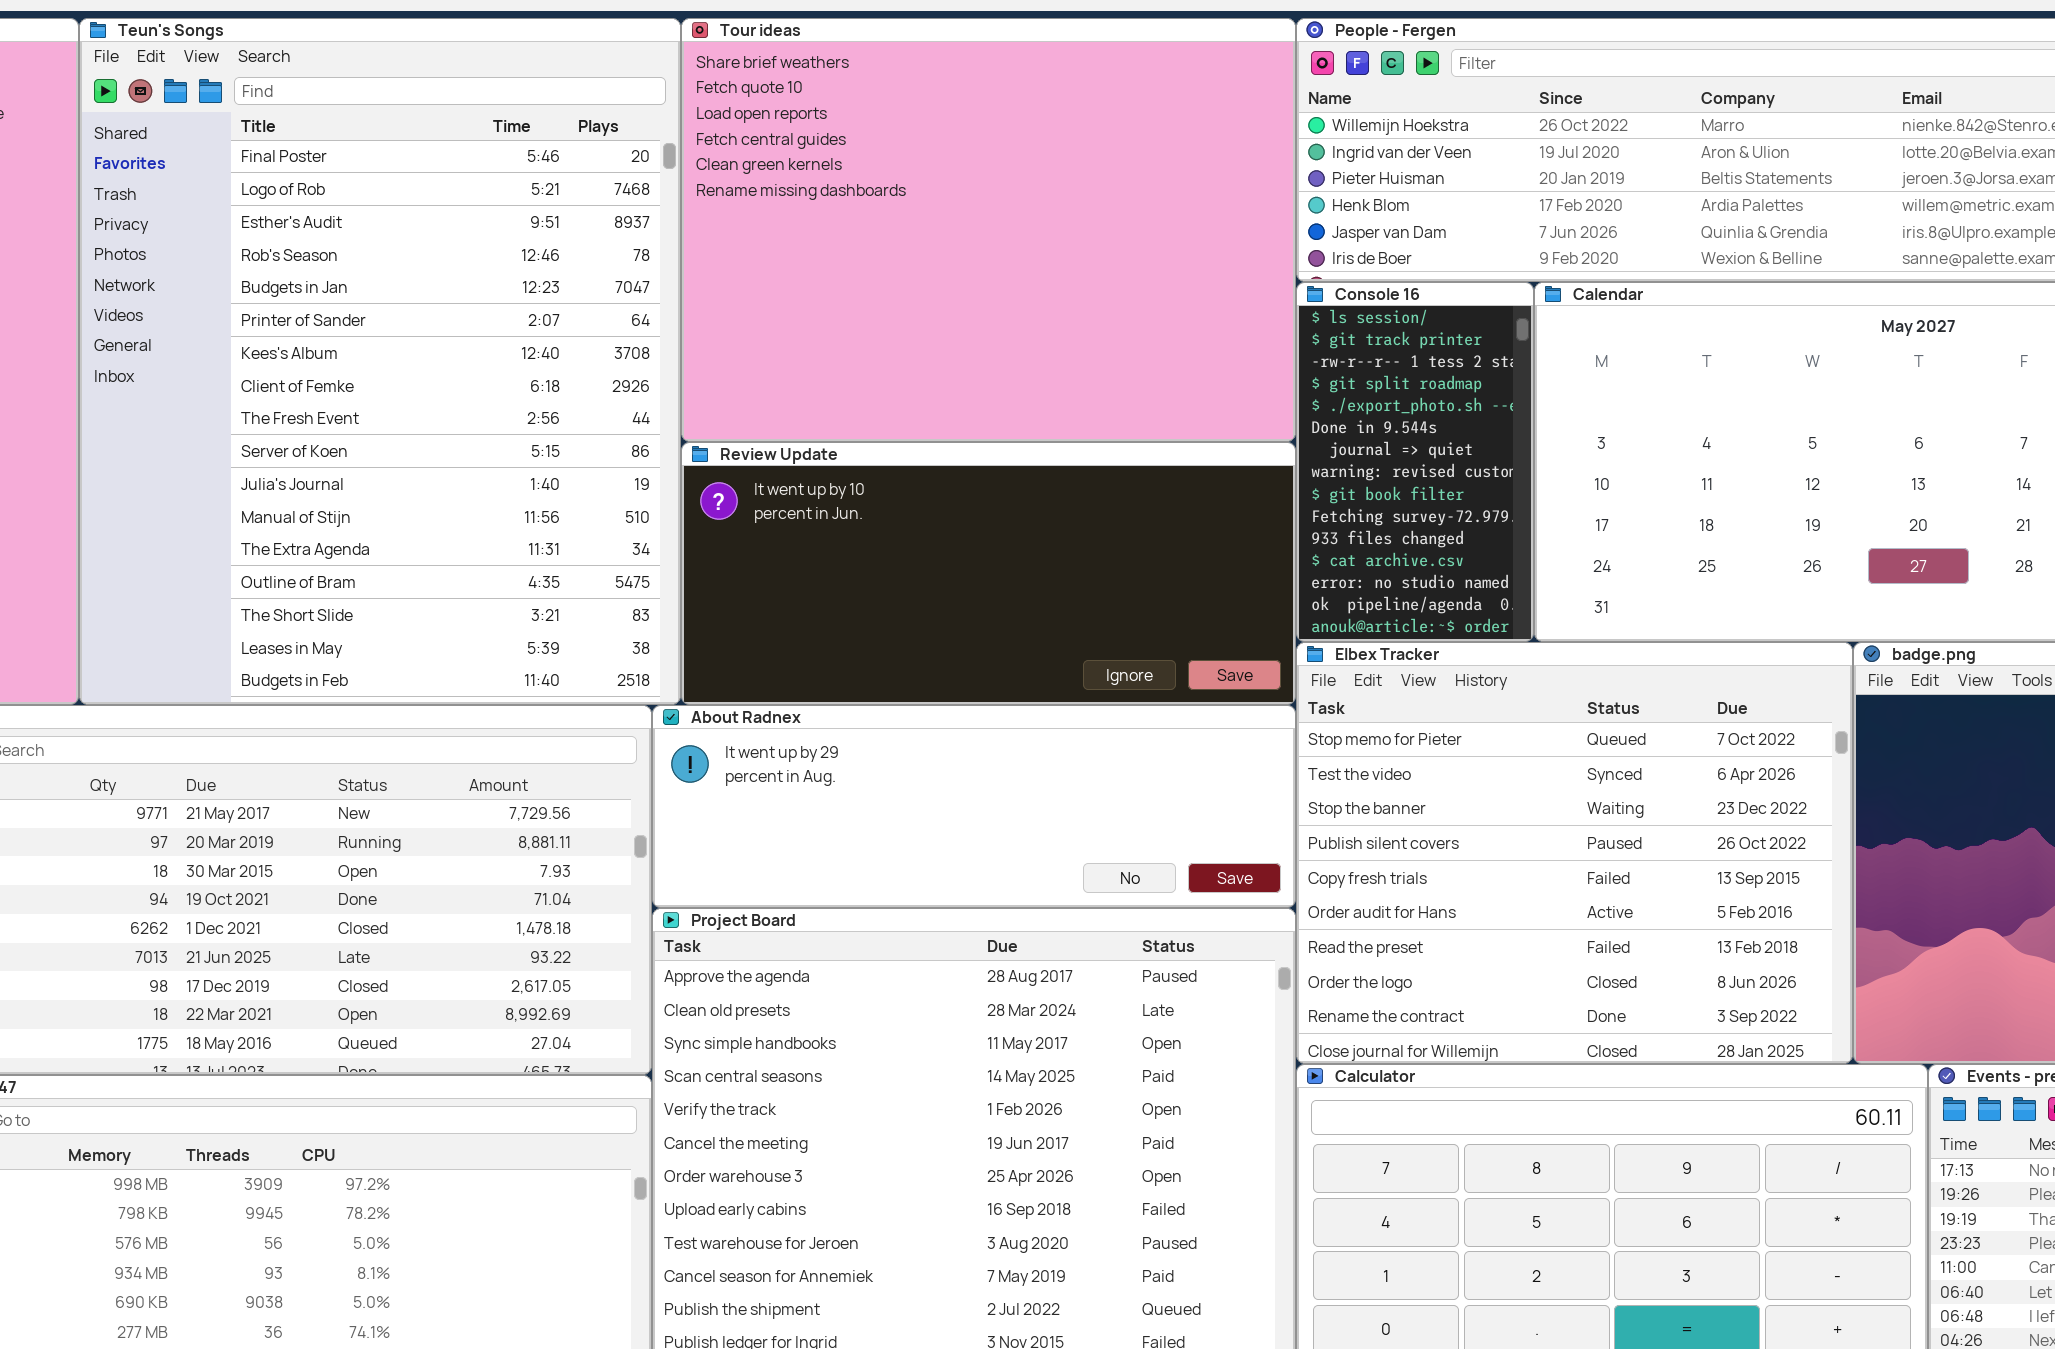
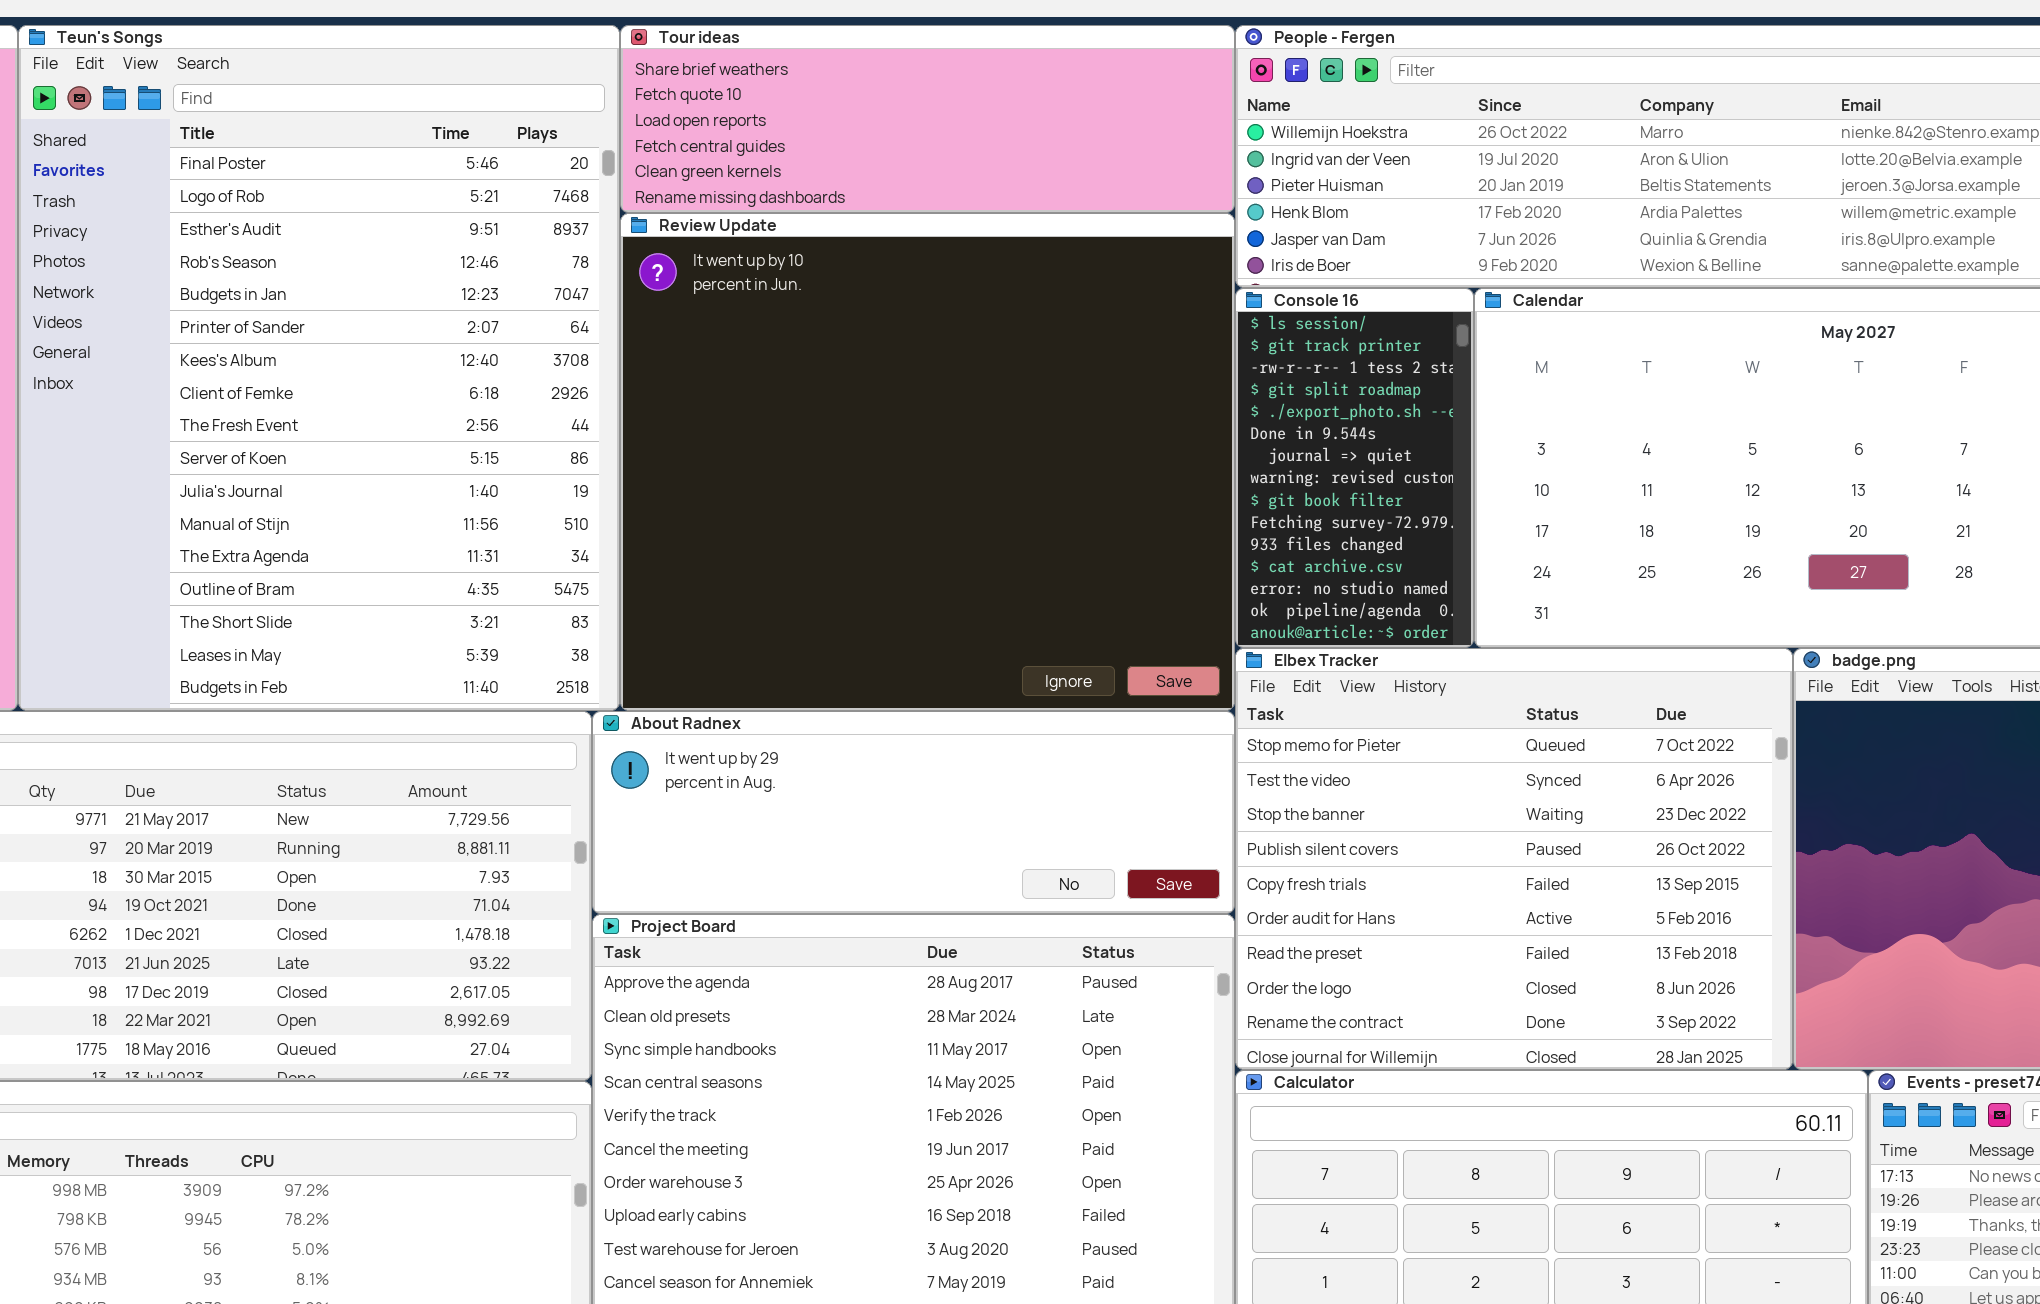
Tour ideas: [681,18,1296,442] -> [620,25,1235,213], resized
Review Update: [681,442,1296,705] -> [620,213,1235,711], resized

